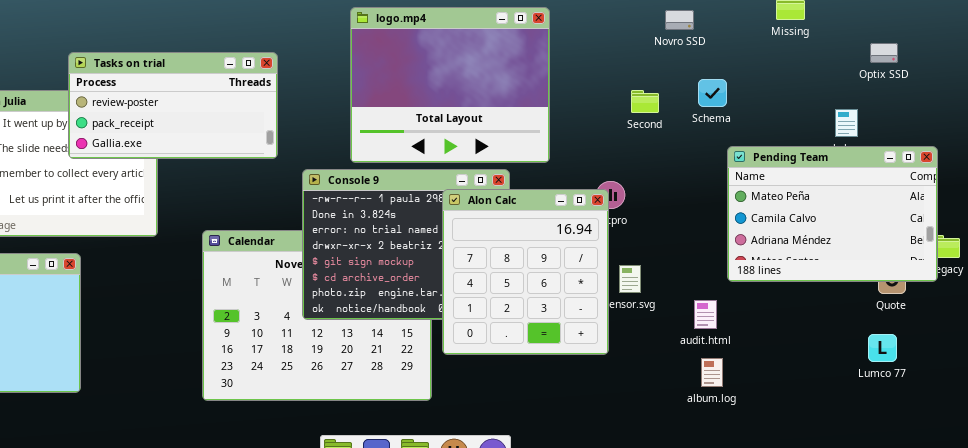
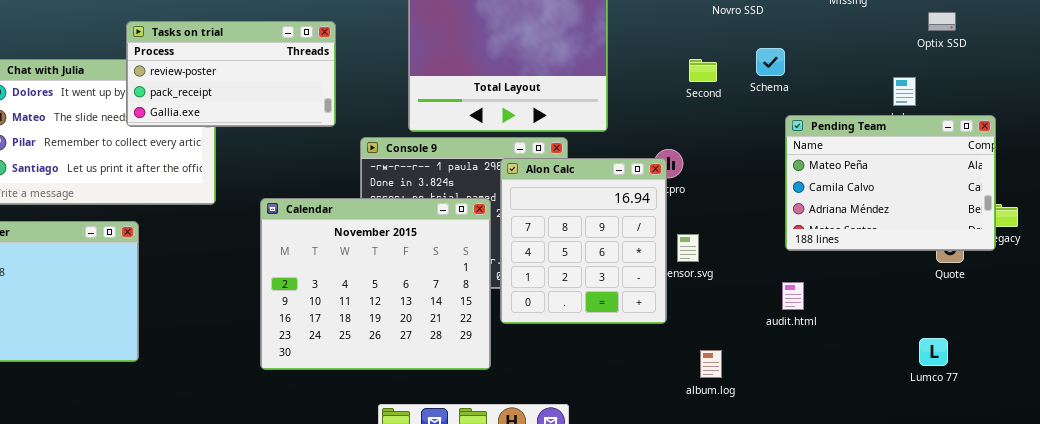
Calendar: [202,230,432,401] -> [260,198,491,370], raised
audit.html: [694,300,717,329] -> [782,282,804,310], moved
Lumco 77: [868,334,897,362] -> [919,338,948,366], moved
album.log: [701,358,723,387] -> [700,350,722,378], moved

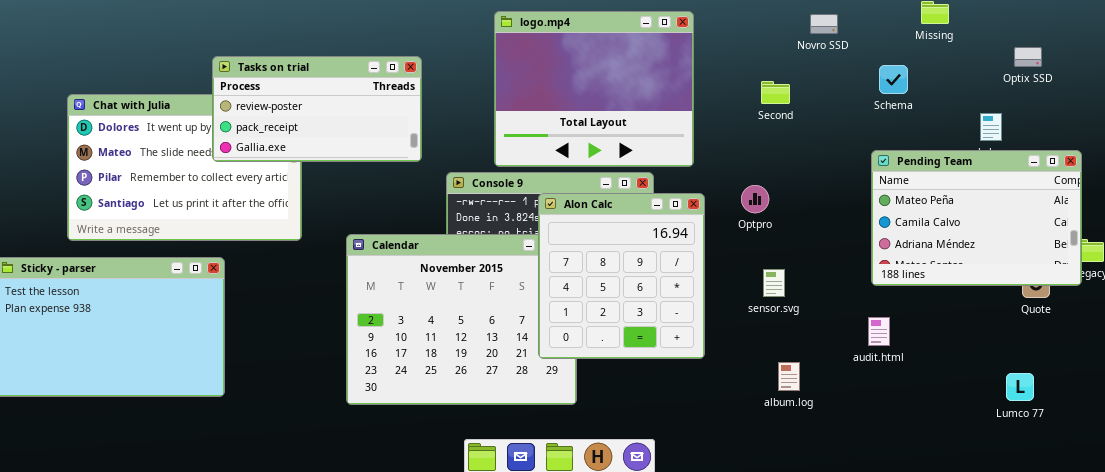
Schema: [756,48,785,76] -> [879,65,908,94], moved
Second: [689,59,717,82] -> [761,81,790,104], moved
Alon Calc: [500,158,667,324] -> [538,193,705,359], moved
album.log: [700,350,722,378] -> [778,362,800,391], moved

